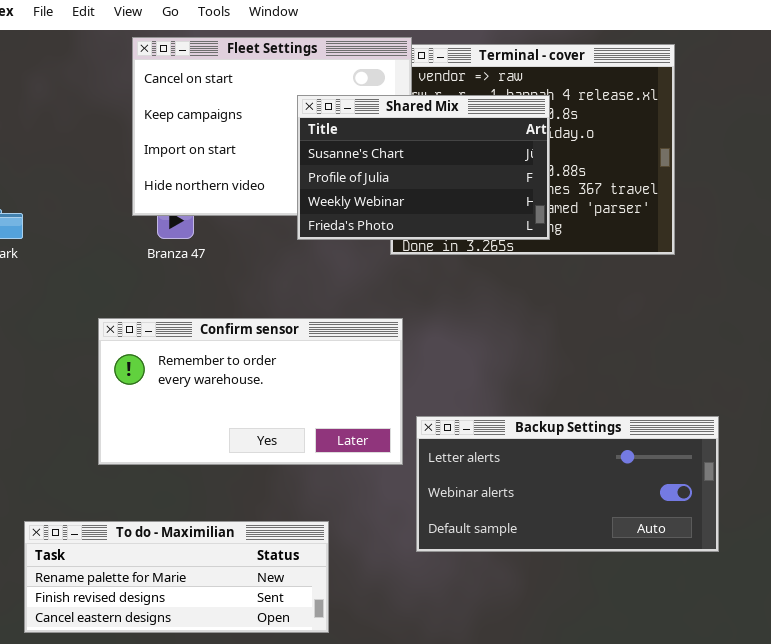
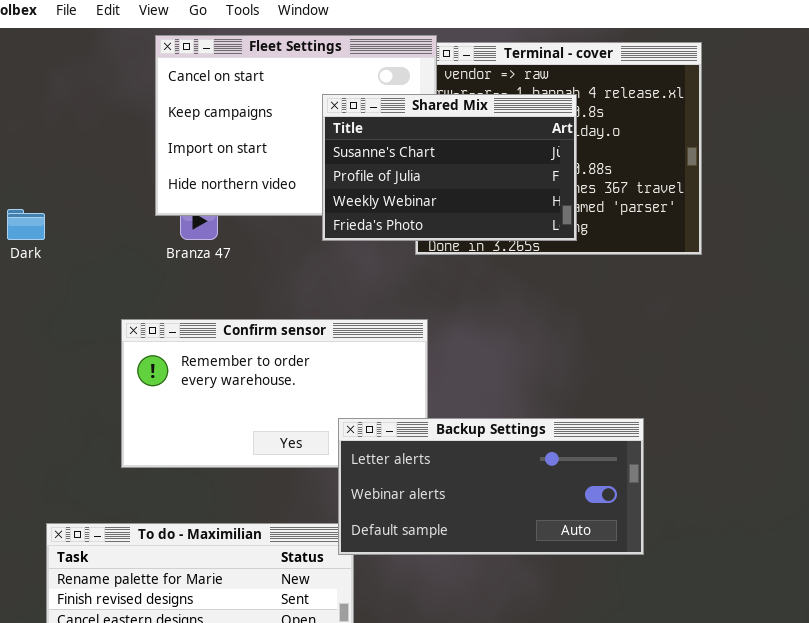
Backup Settings: [416,416,719,552] -> [338,418,644,555], moved

